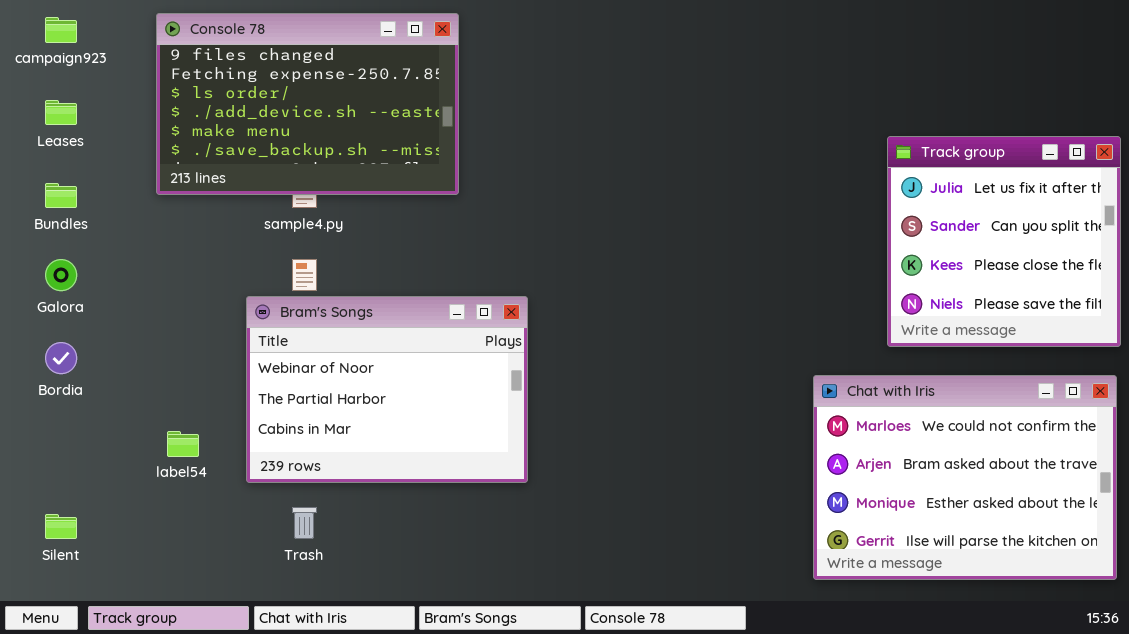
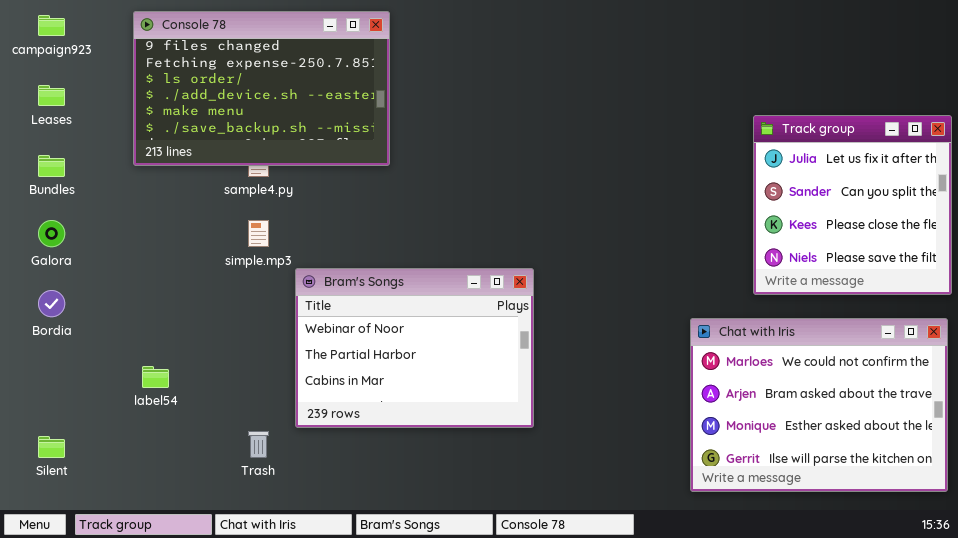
Bram's Songs: [246,296,528,483] -> [295,268,534,428], moved

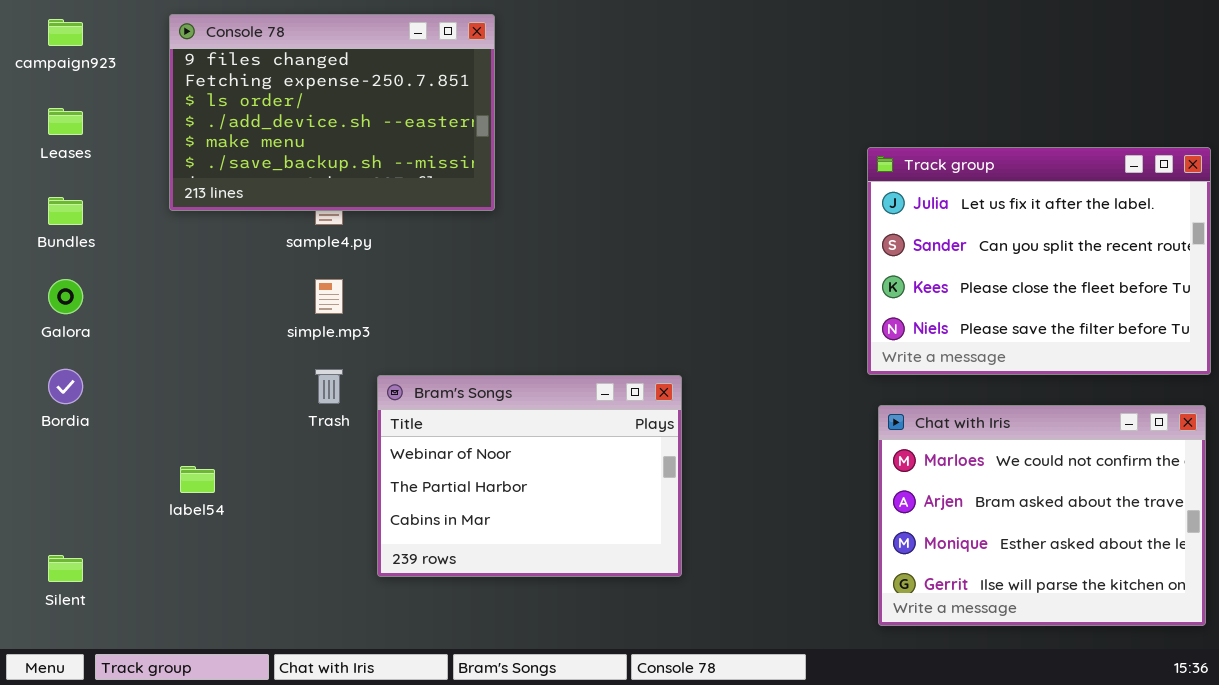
Track group: [753,115,952,295] -> [867,147,1211,375], resized
Bram's Songs: [295,268,534,428] -> [377,375,682,577], moved
Trash: [248,431,269,458] -> [315,369,343,404], moved

